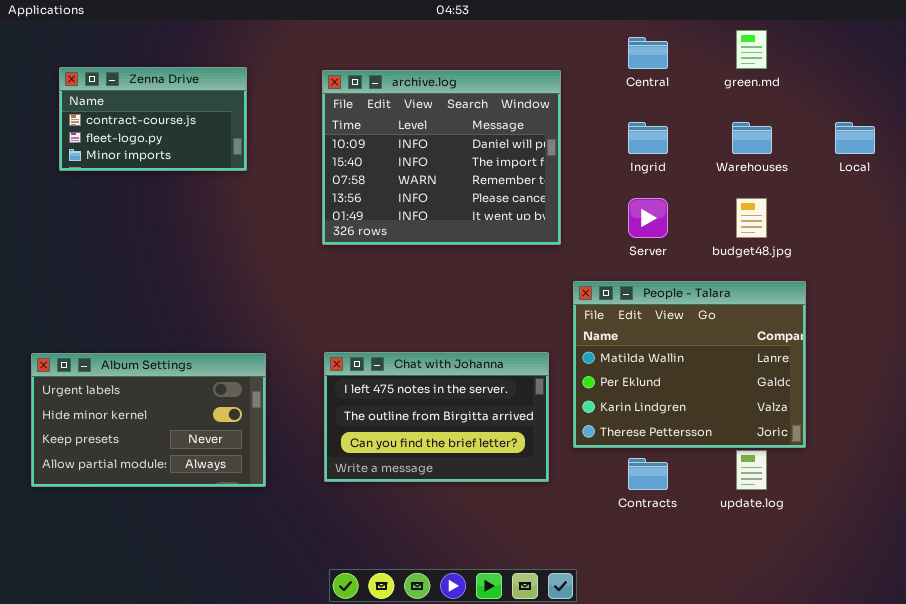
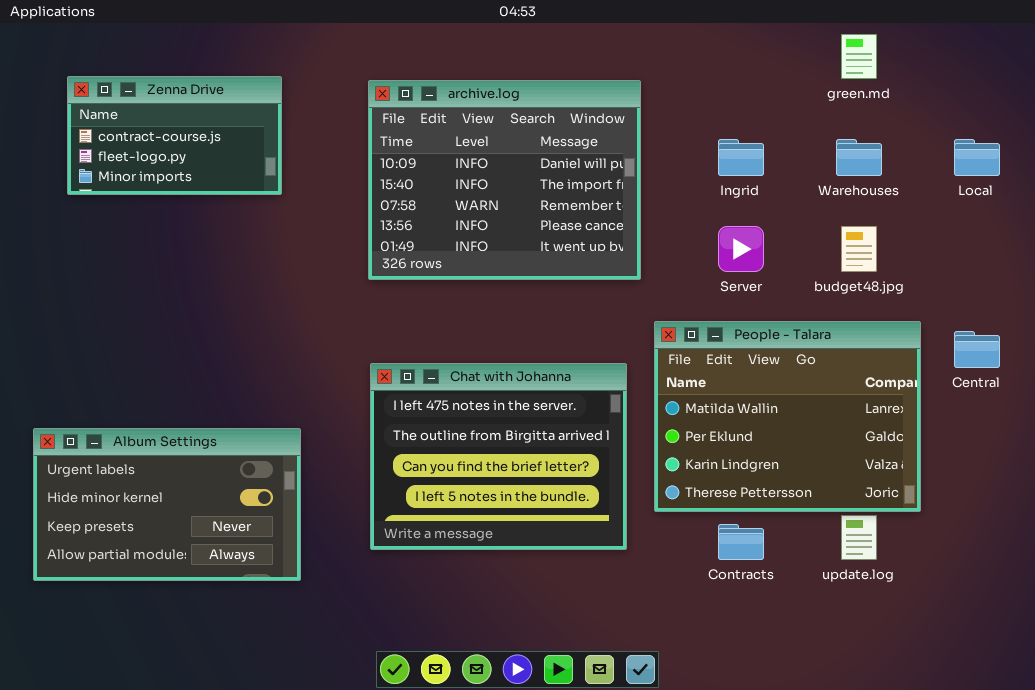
Central: [628,37,668,69] -> [954,331,1000,368], moved
Chat with Johanna: [324,352,549,482] -> [370,363,627,550], resized
Album Settings: [31,353,266,487] -> [33,428,301,581], moved

